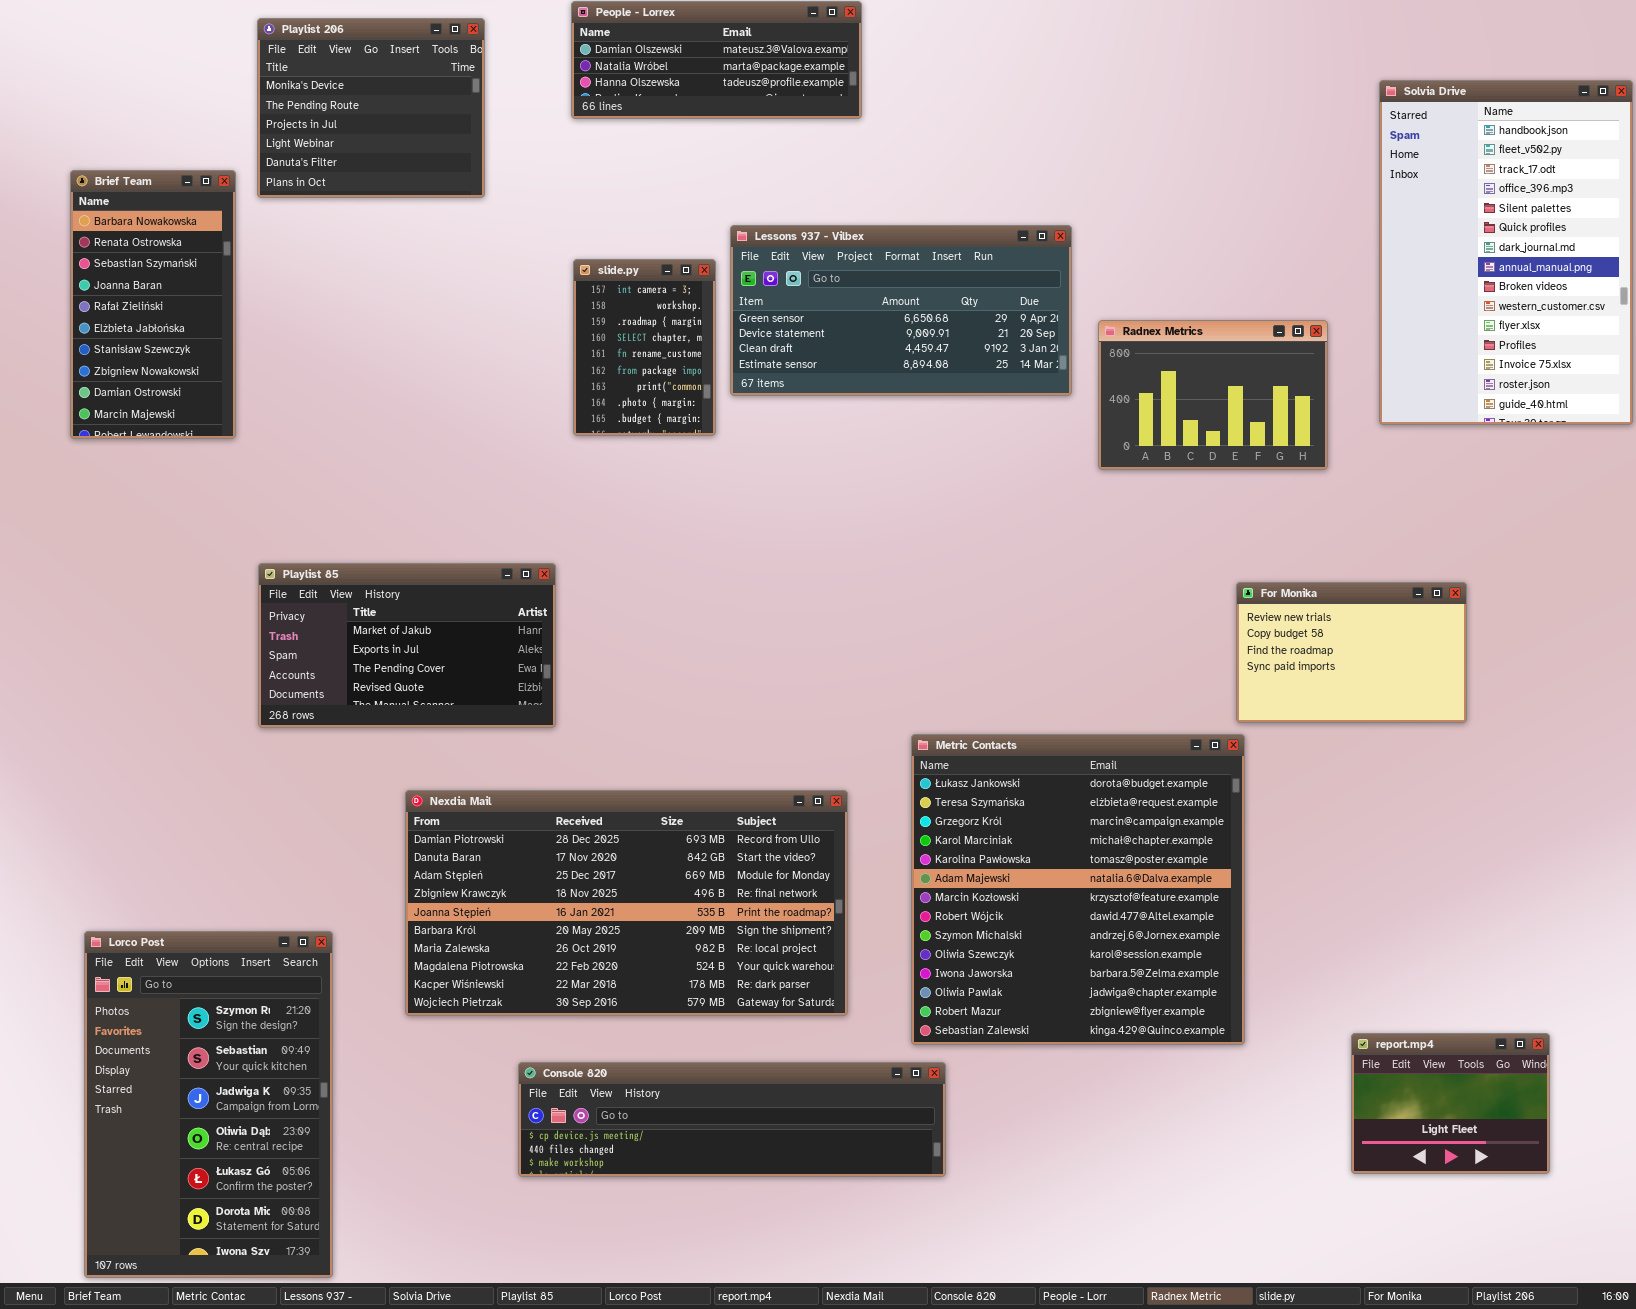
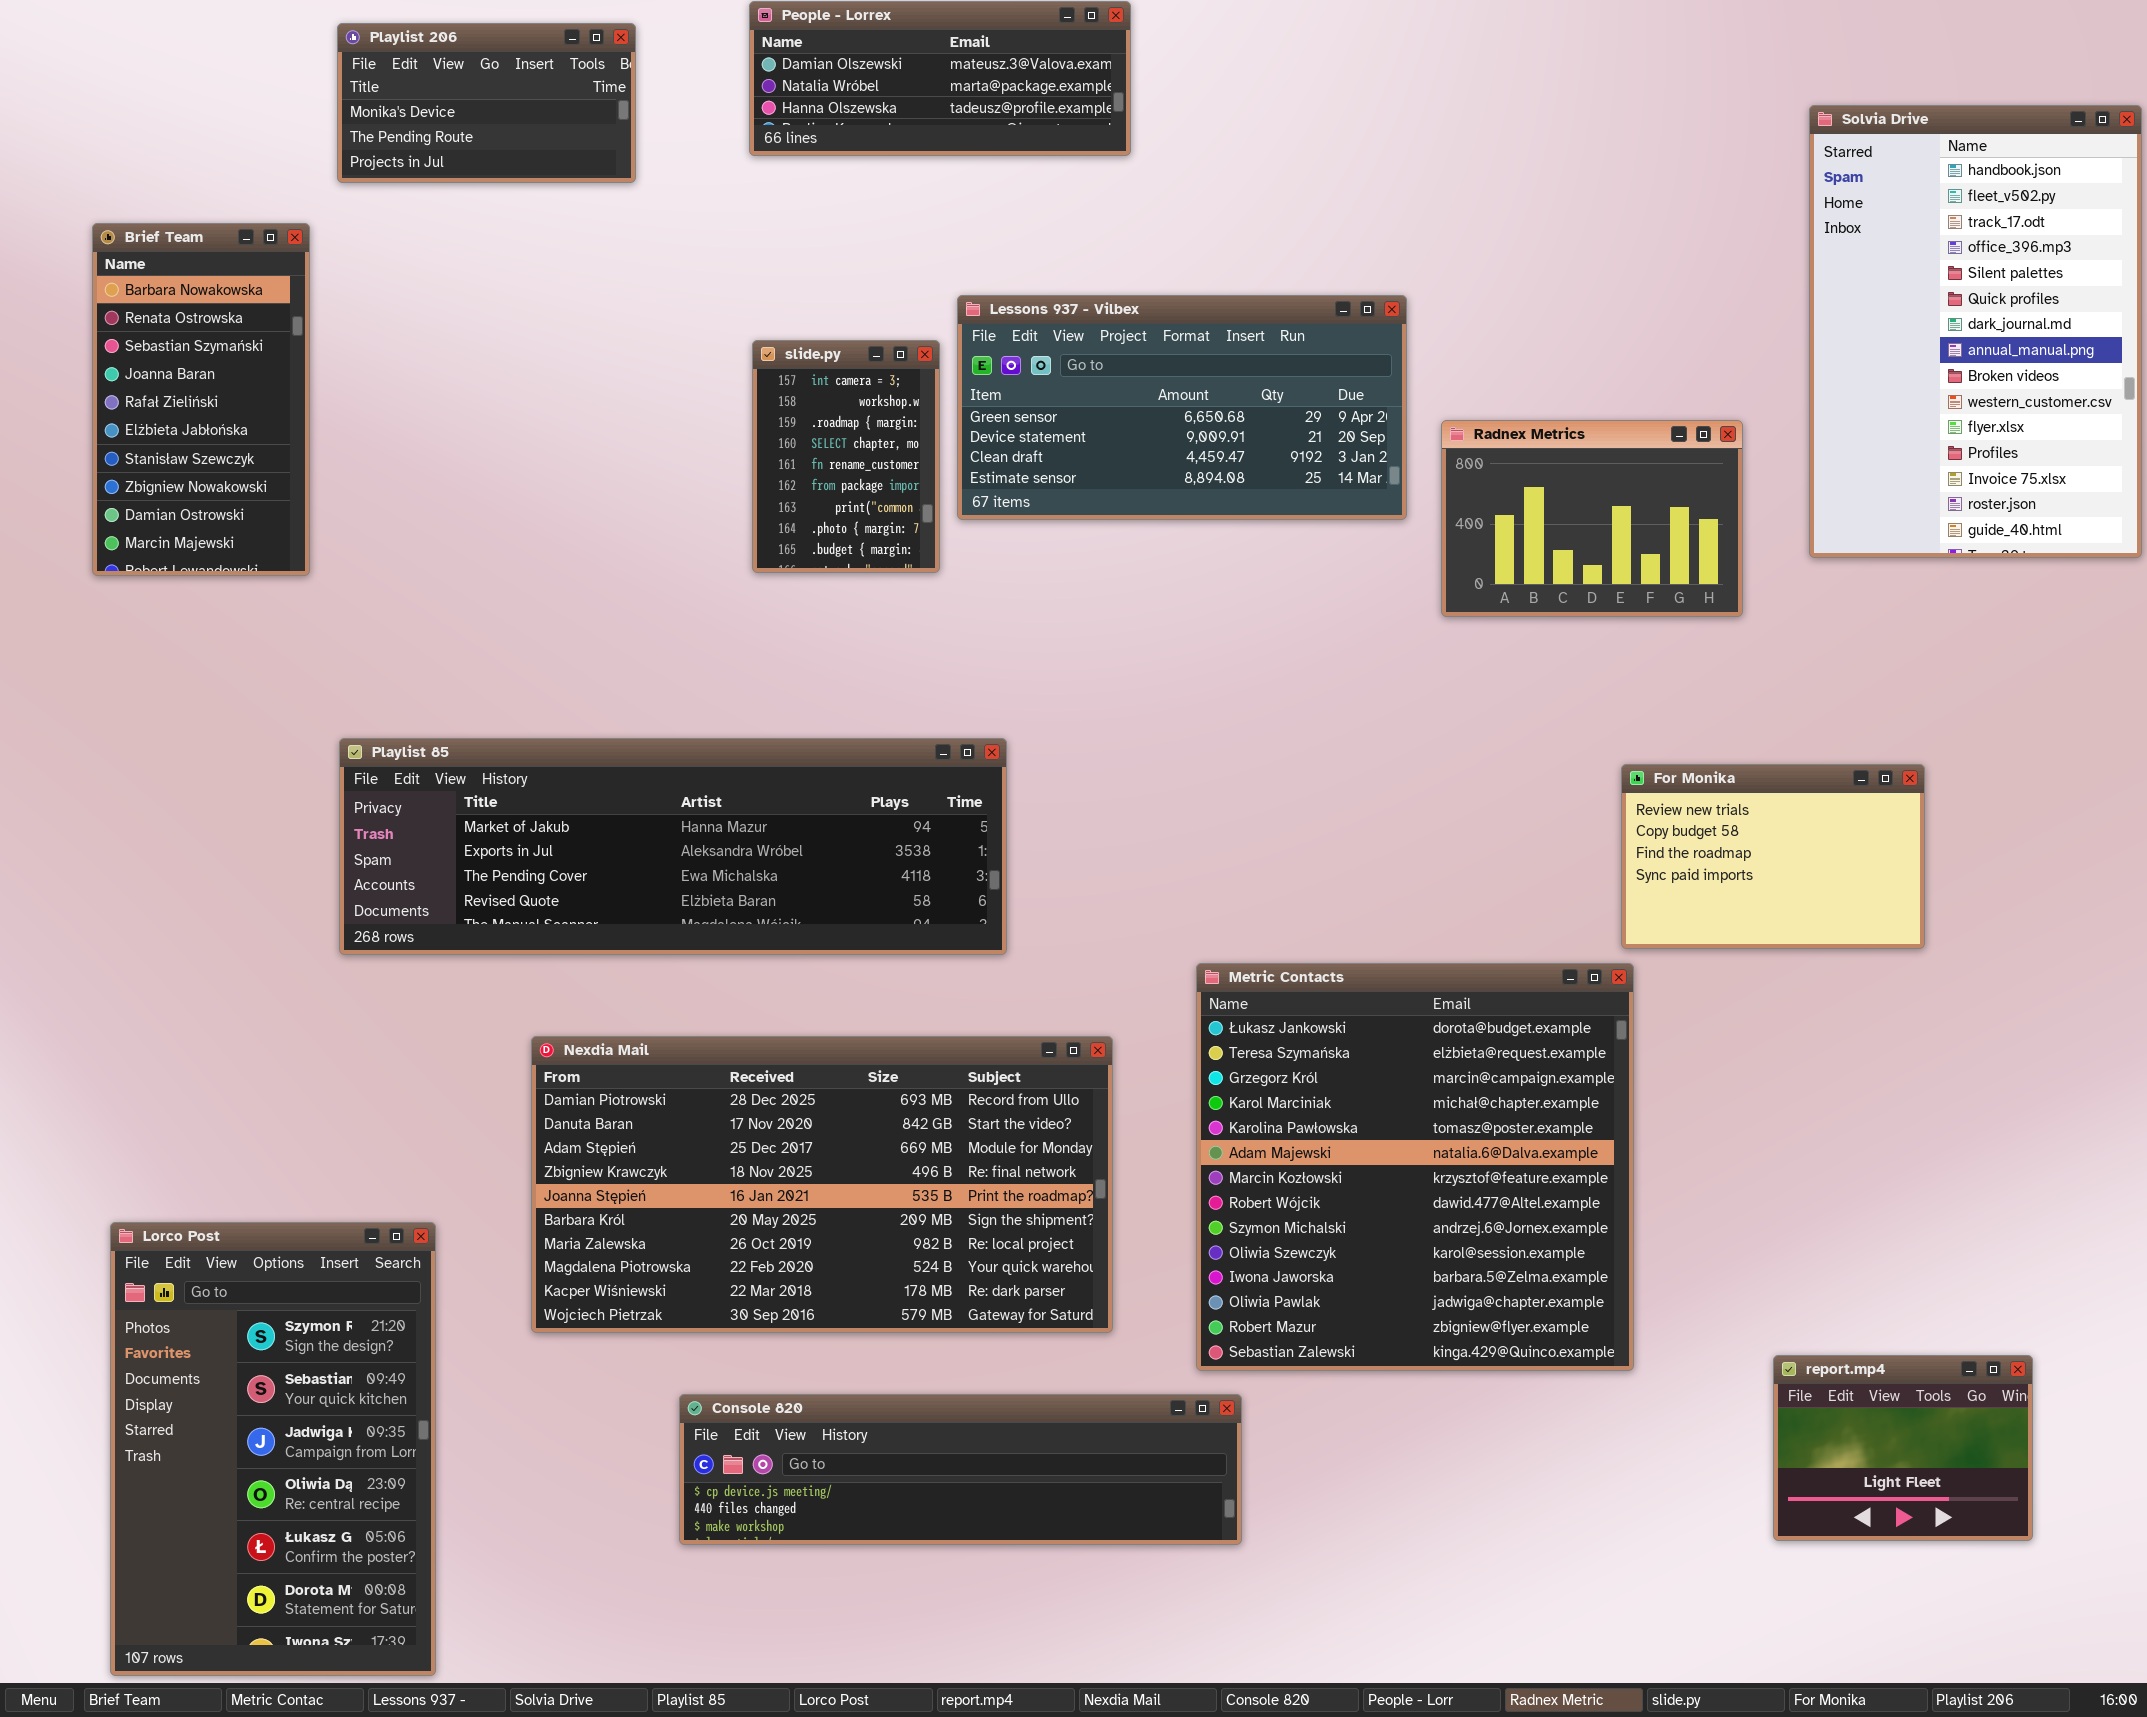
Playlist 206: [257,18,485,198] -> [337,23,636,183], resized
Playlist 85: [258,563,556,728] -> [339,738,1007,955], resized

